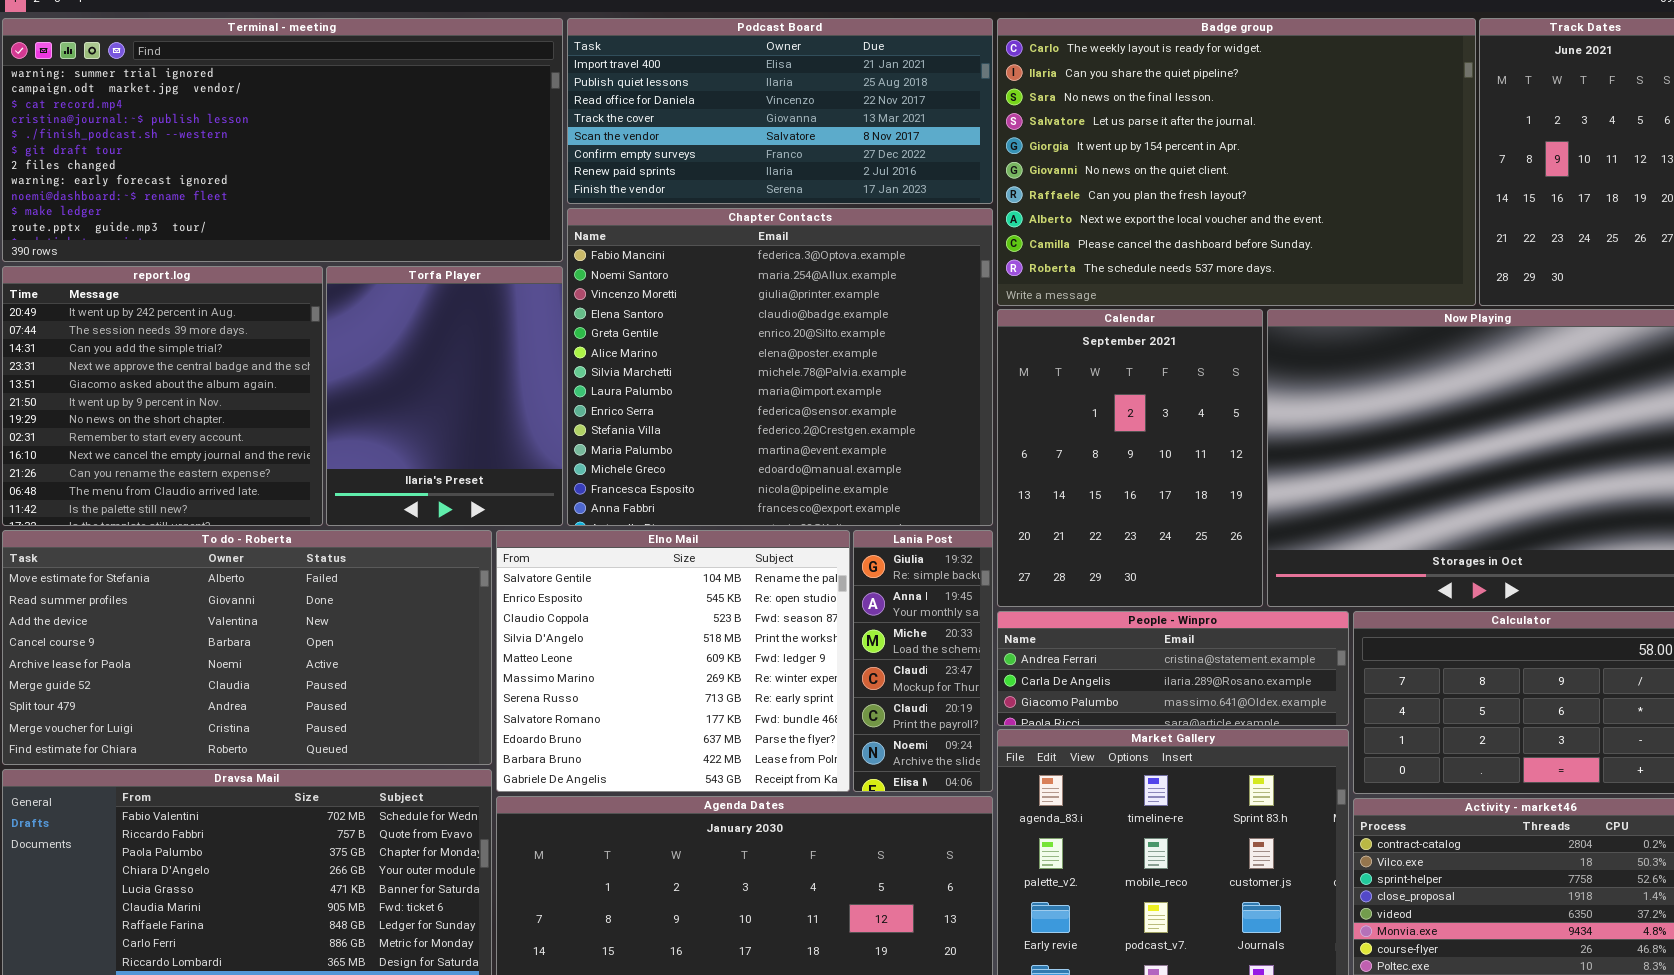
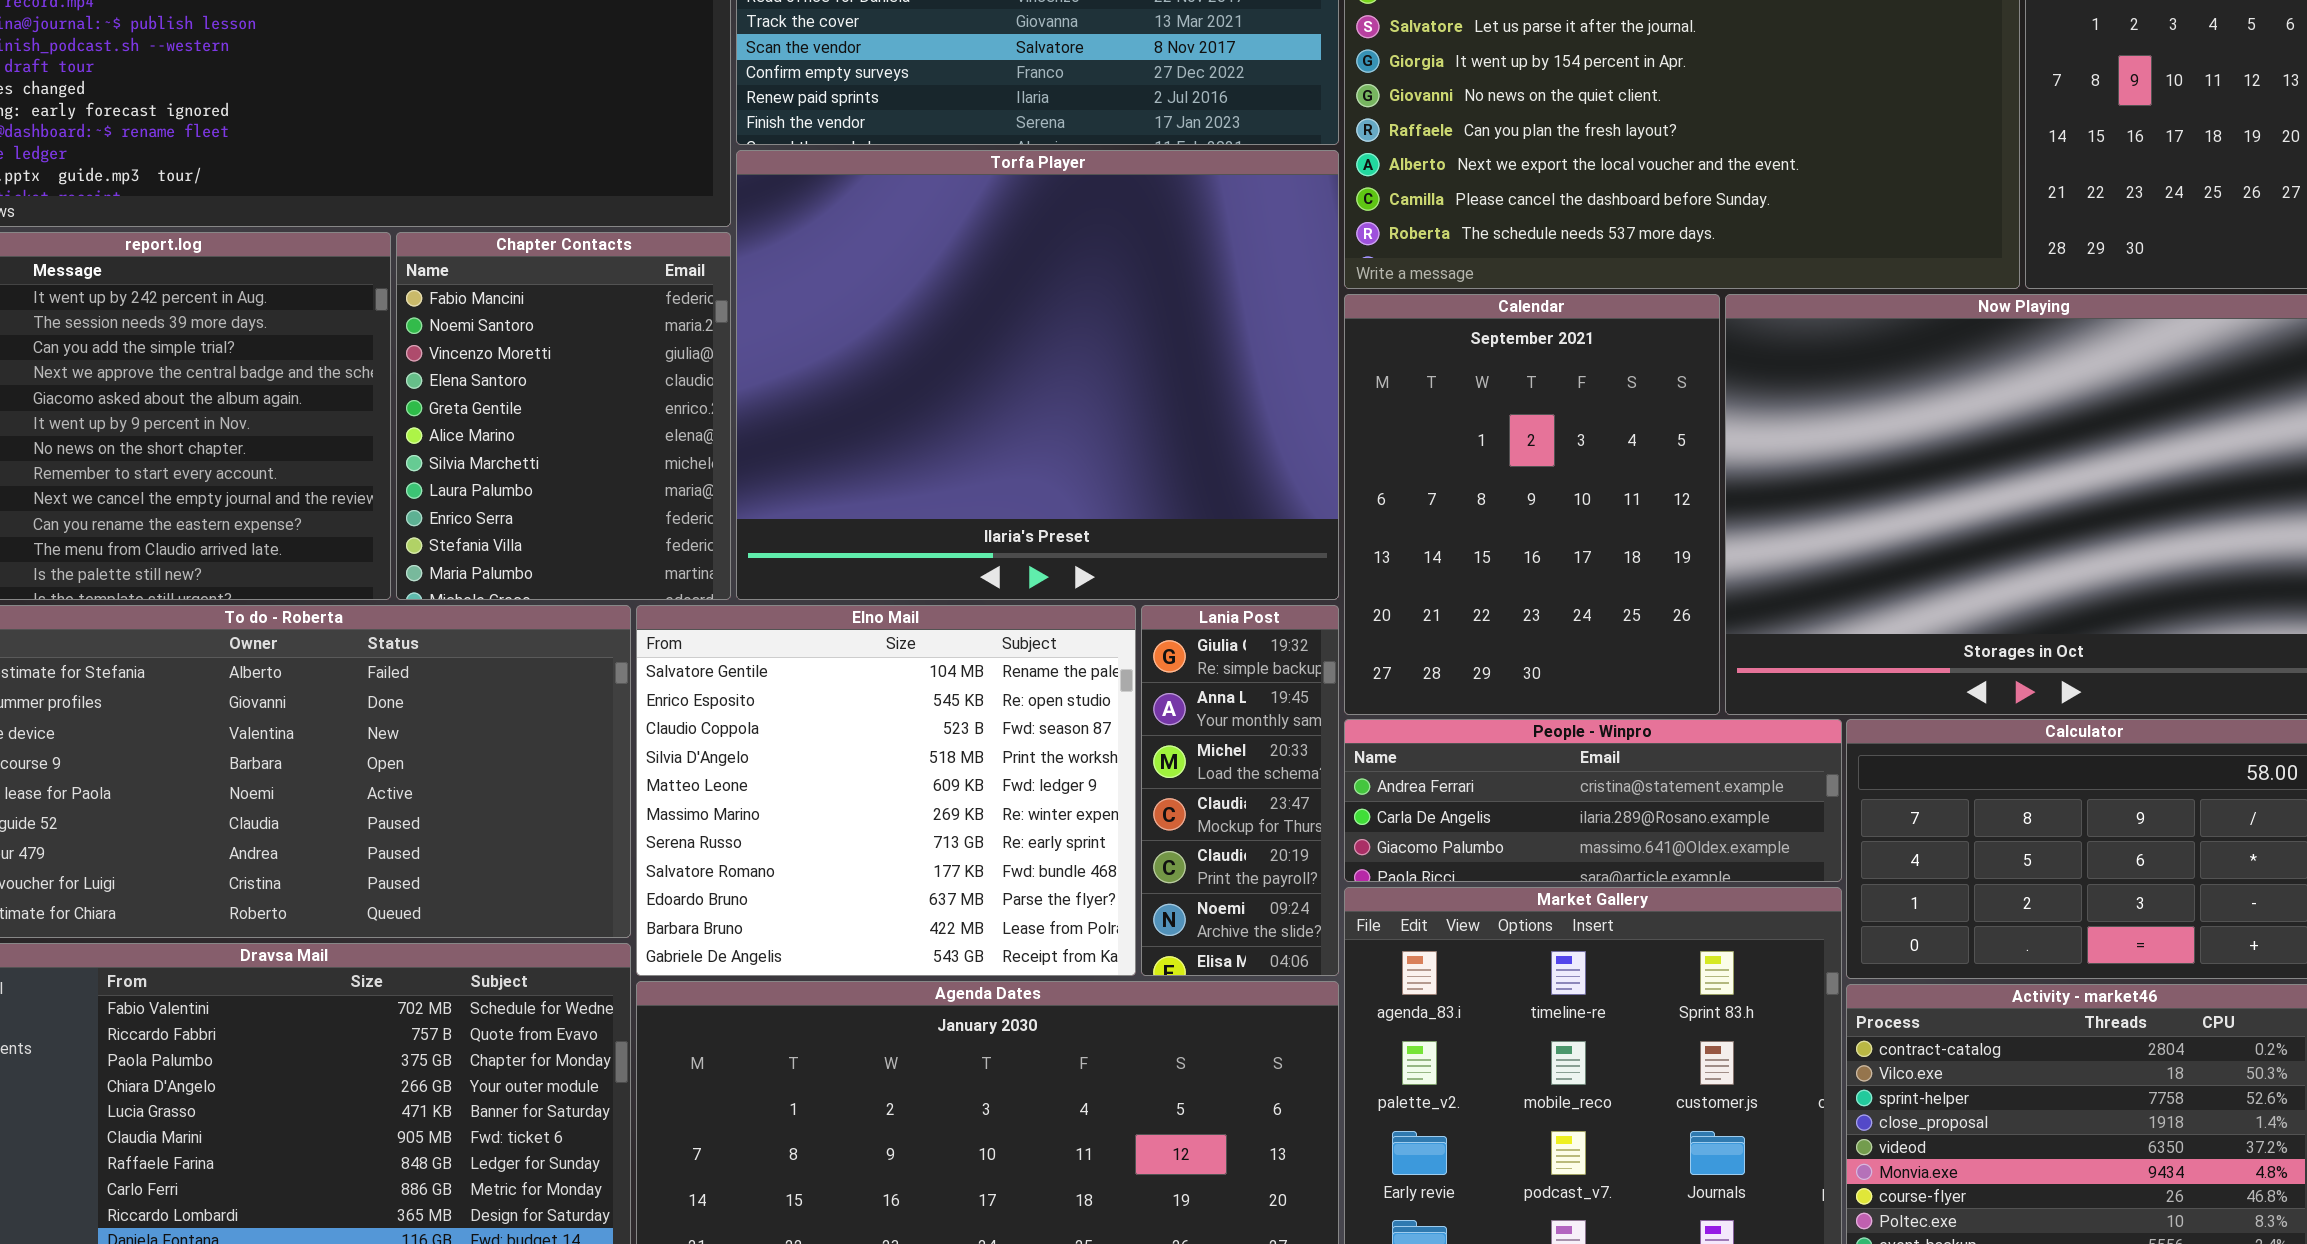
Chapter Contacts: [567,208,993,526] -> [396,232,731,600], moved, resized
Torfa Player: [326,266,563,526] -> [736,150,1339,600], moved, resized

